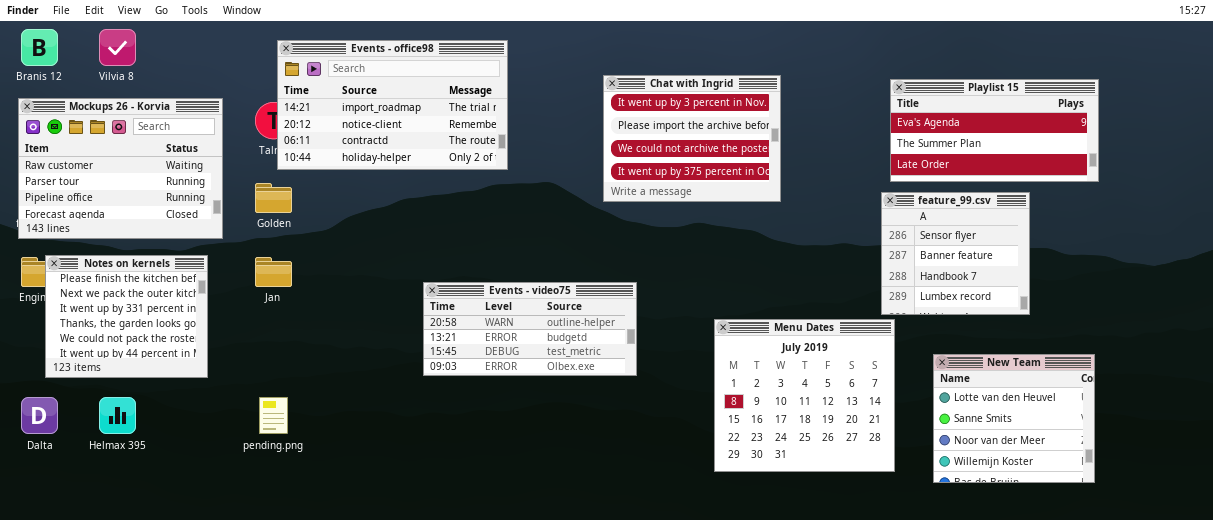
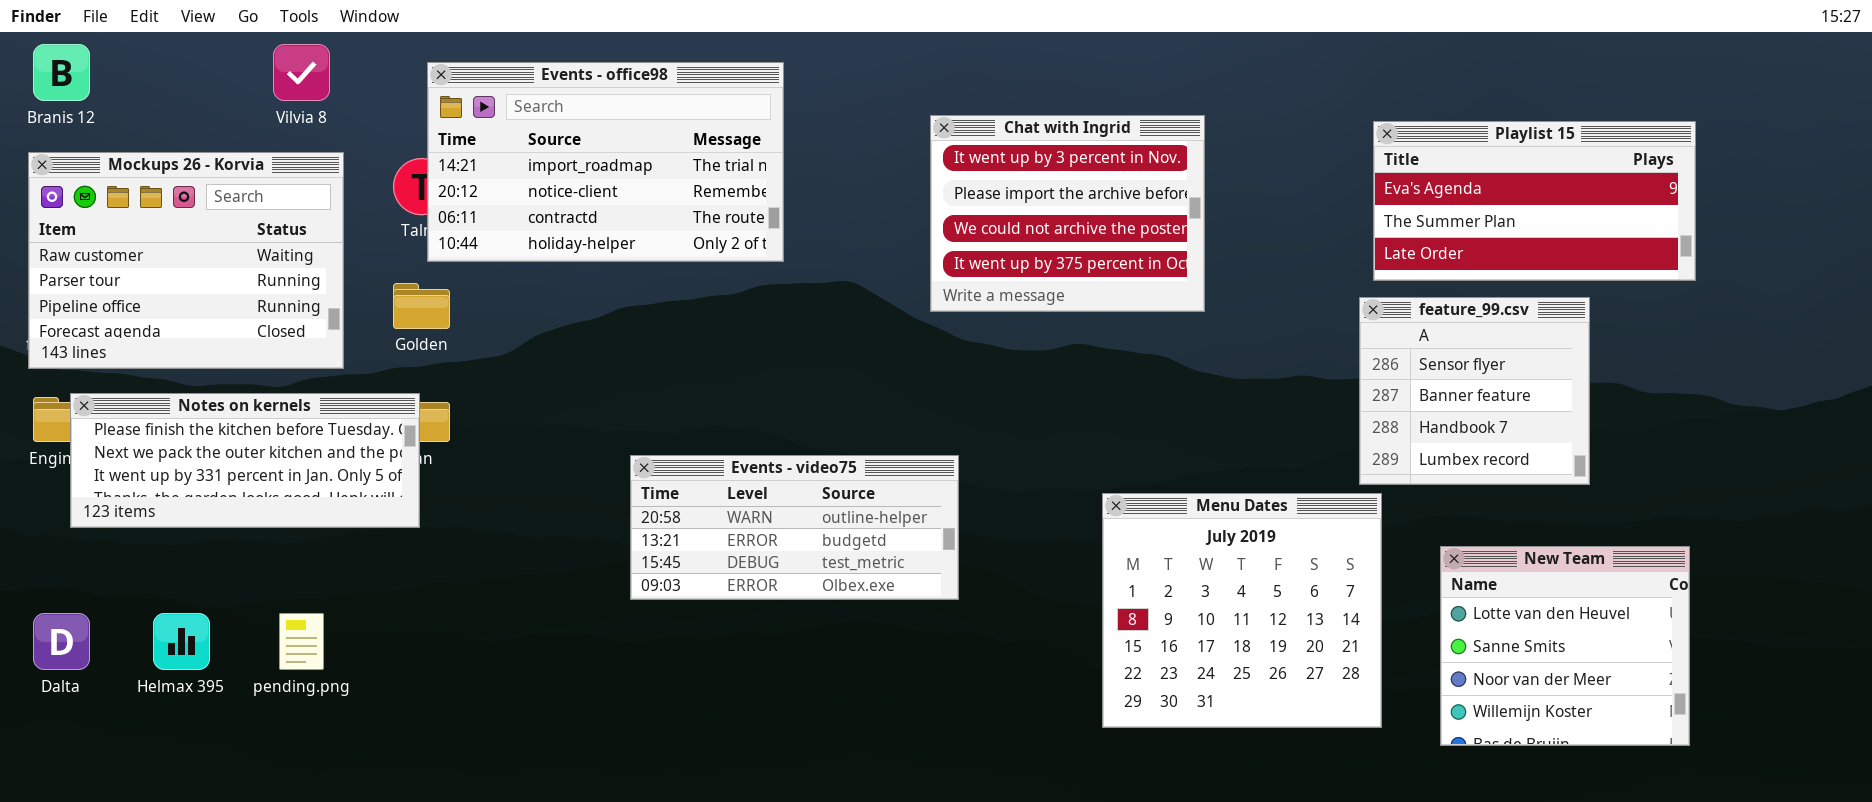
Vilvia 8: [99,29,136,66] -> [273,44,330,101], moved
Notes on kernels: [45,255,208,378] -> [70,393,420,528], resized
Events - video75: [423,282,637,376] -> [630,455,959,600], moved
pending.png: [259,397,288,434] -> [279,613,324,670], moved

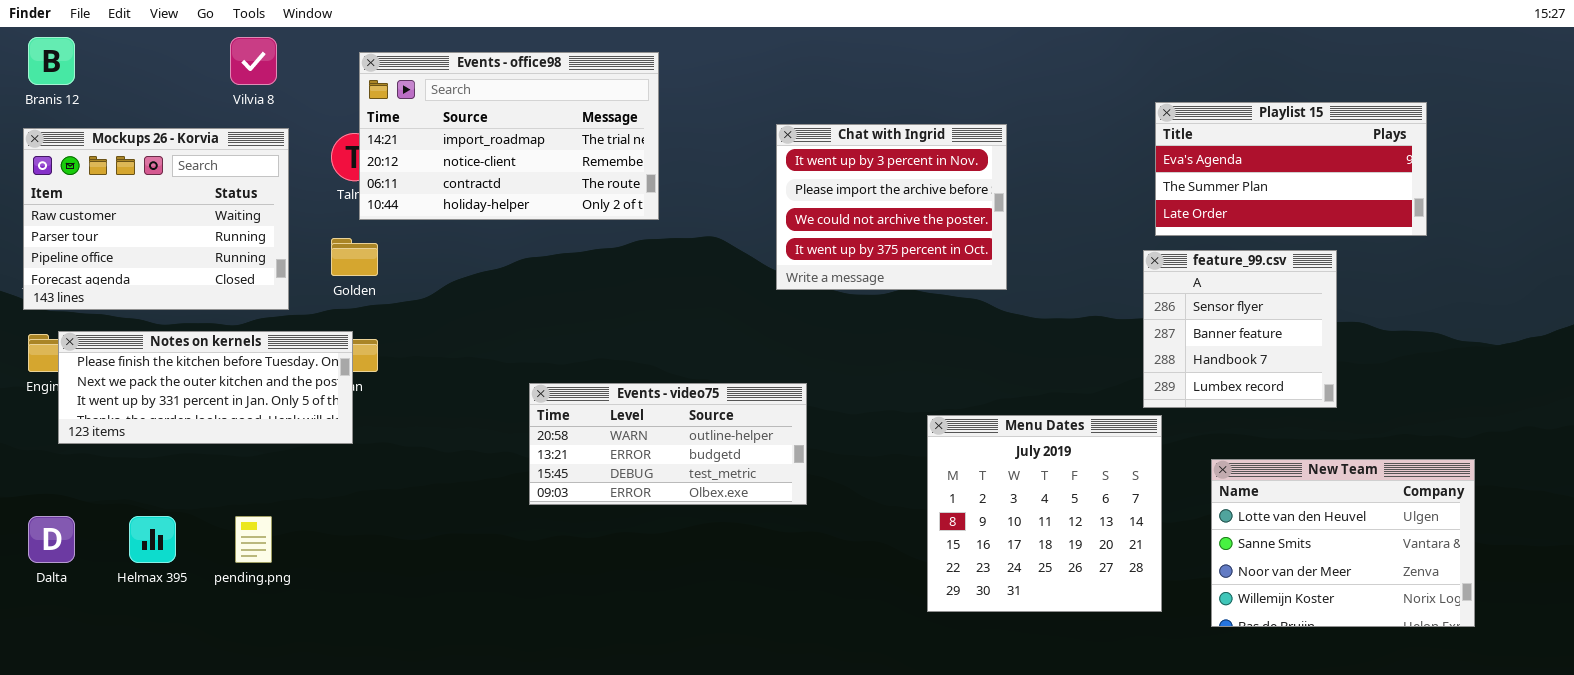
Chat with Ingrid: [930,115,1205,312] -> [776,124,1007,290], moved
New Team: [1440,546,1690,746] -> [1211,459,1475,627], resized

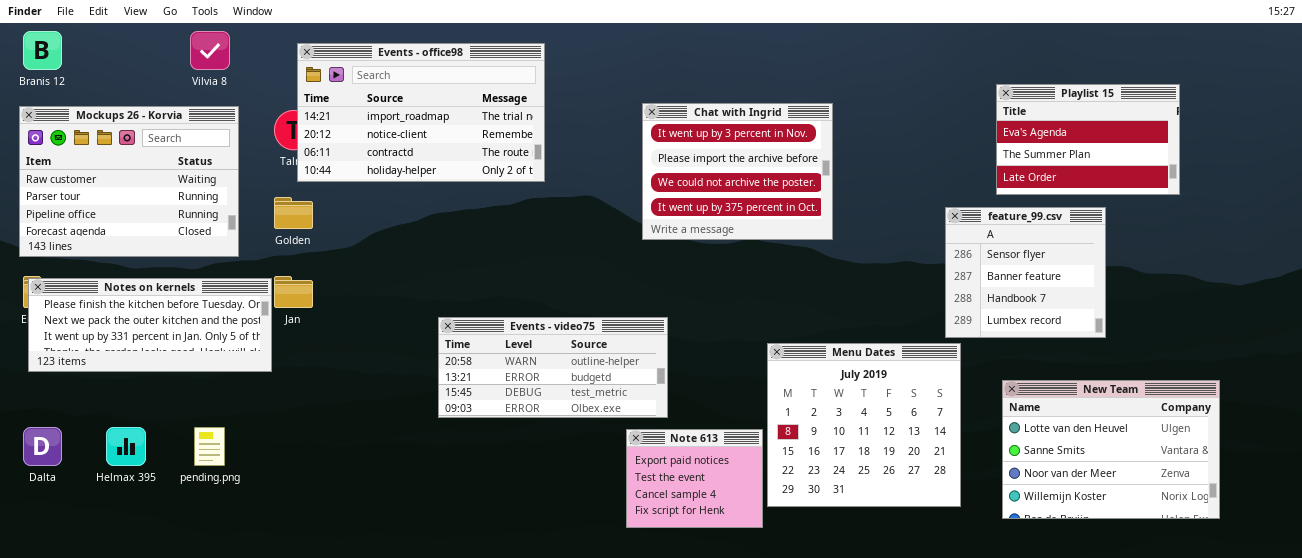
Playlist 15: [1155,102,1427,236] -> [996,84,1180,195], resized
Notes on kernels: [58,331,353,444] -> [28,278,272,372], moved
Note 613: none -> [626,429,763,528], opened

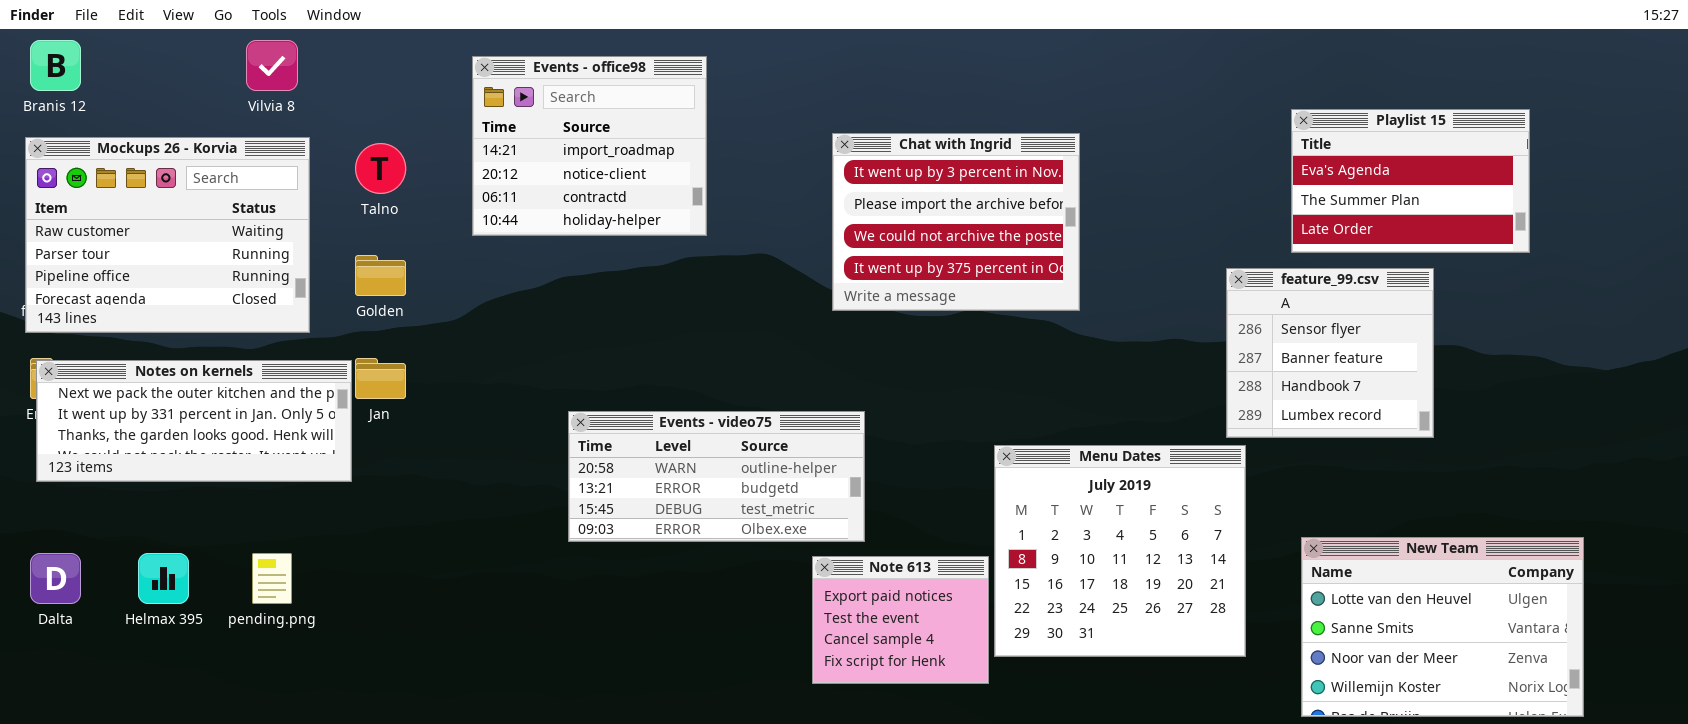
Events - office98: [297,43,545,182] -> [472,56,707,236], resized
Notes on kernels: [28,278,272,372] -> [36,360,352,482], scrolled down 1 row
New Team: [1002,380,1220,519] -> [1301,537,1584,717], moved

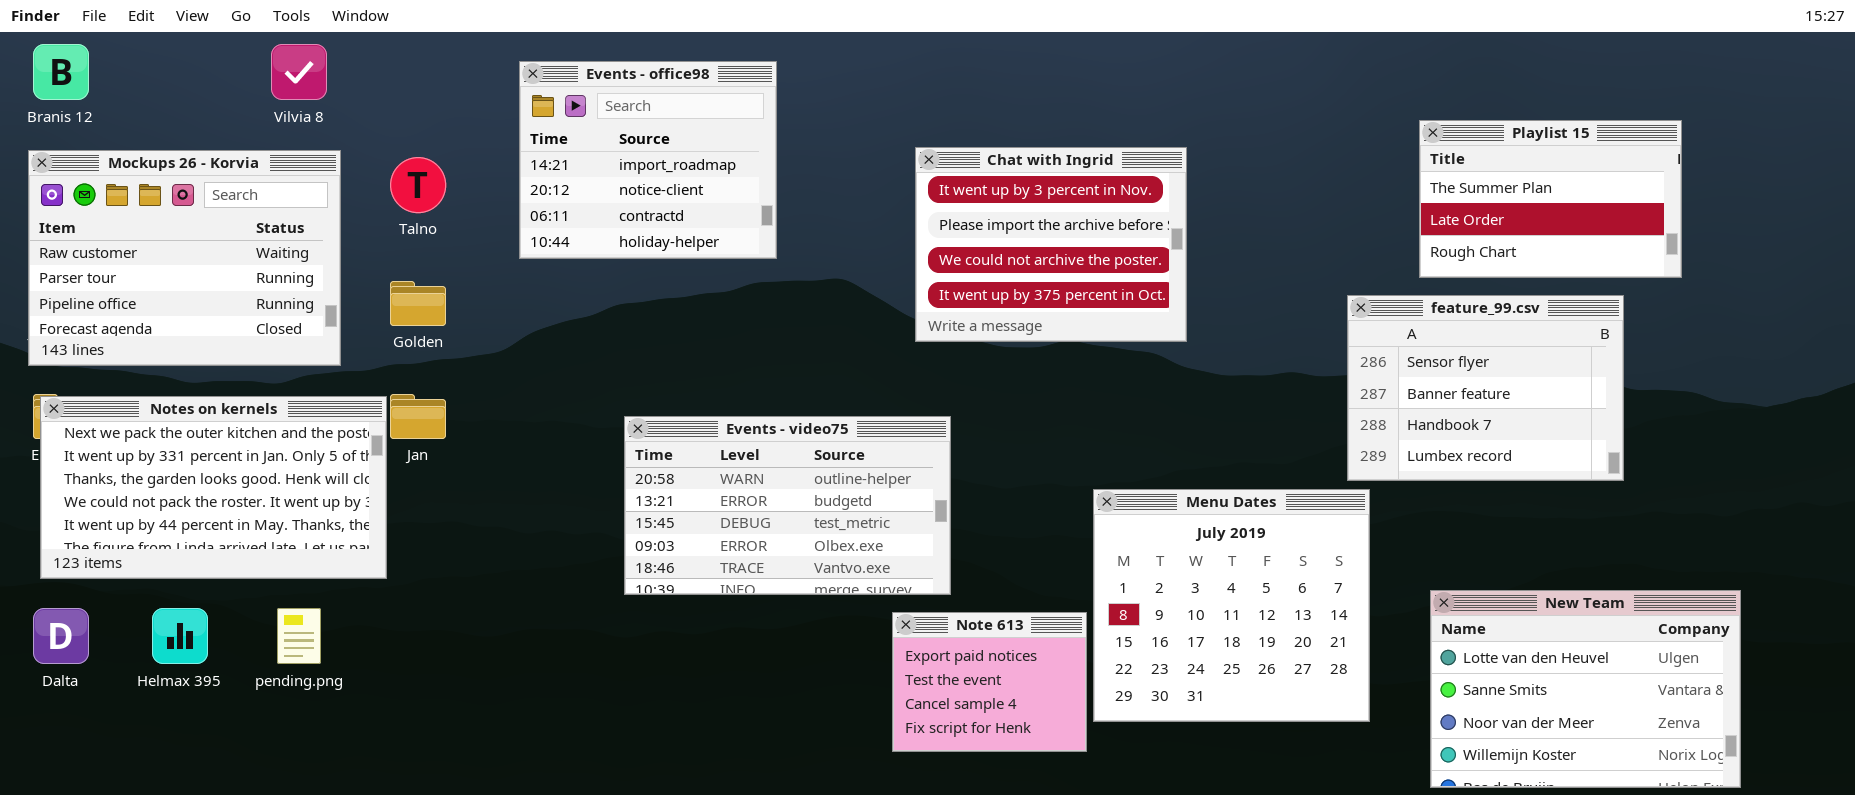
Playlist 15: [1291,109,1530,253] -> [1419,120,1682,278], scrolled down 1 row
feature_99.csv: [1226,268,1434,438] -> [1347,295,1624,481], resized
Notes on kernels: [36,360,352,482] -> [40,396,387,579], resized
Events - video75: [568,411,865,542] -> [624,416,951,595], resized

